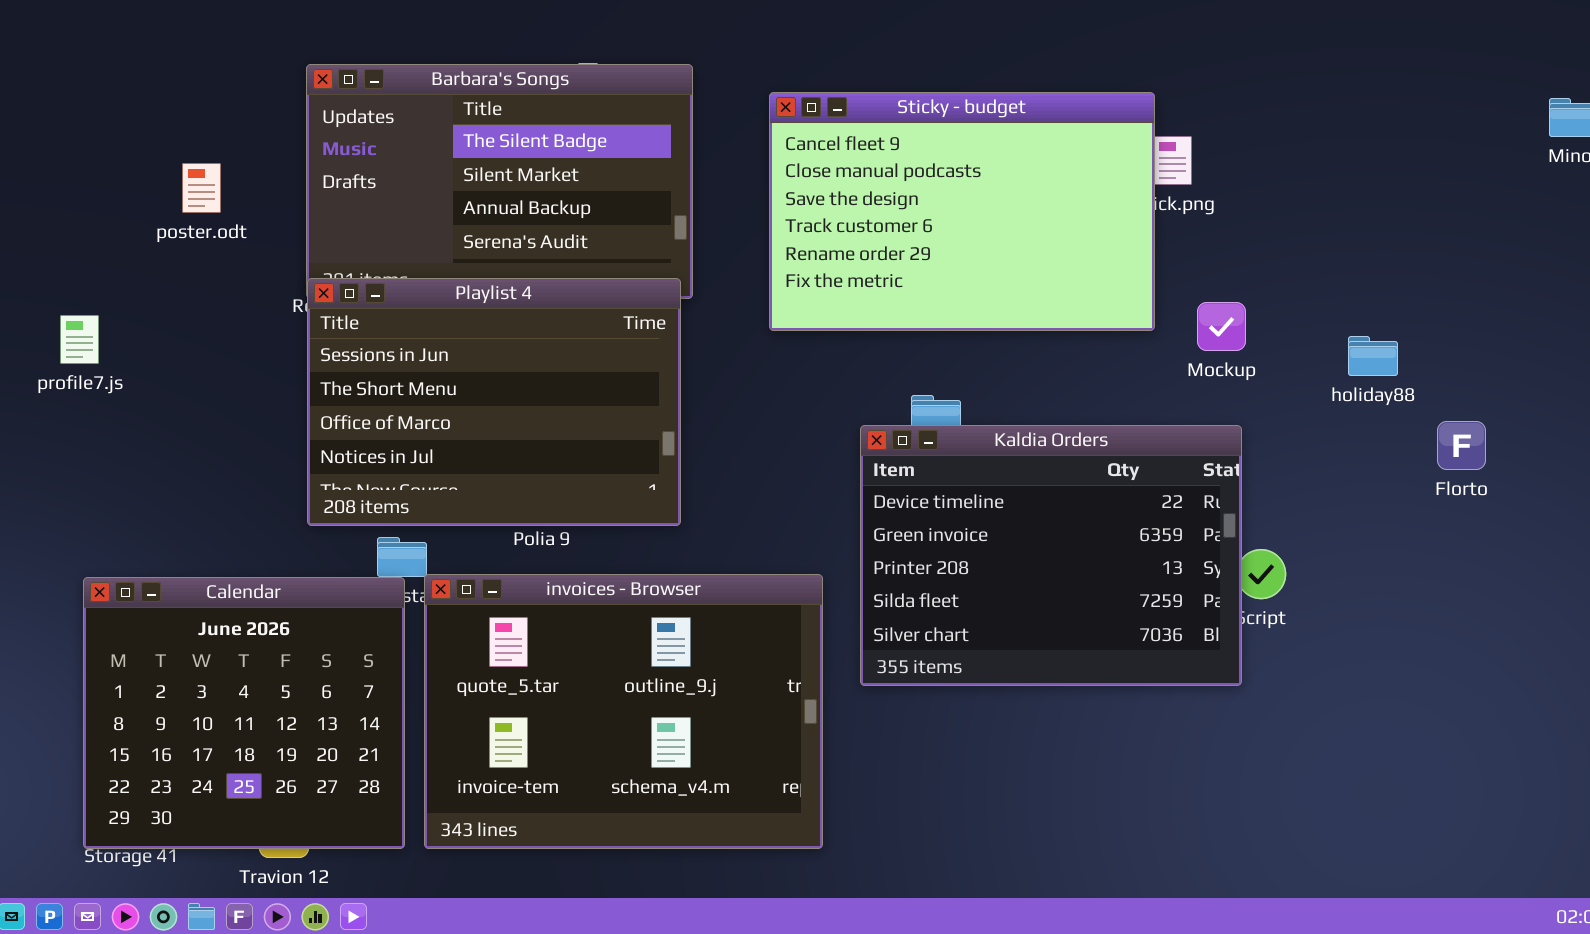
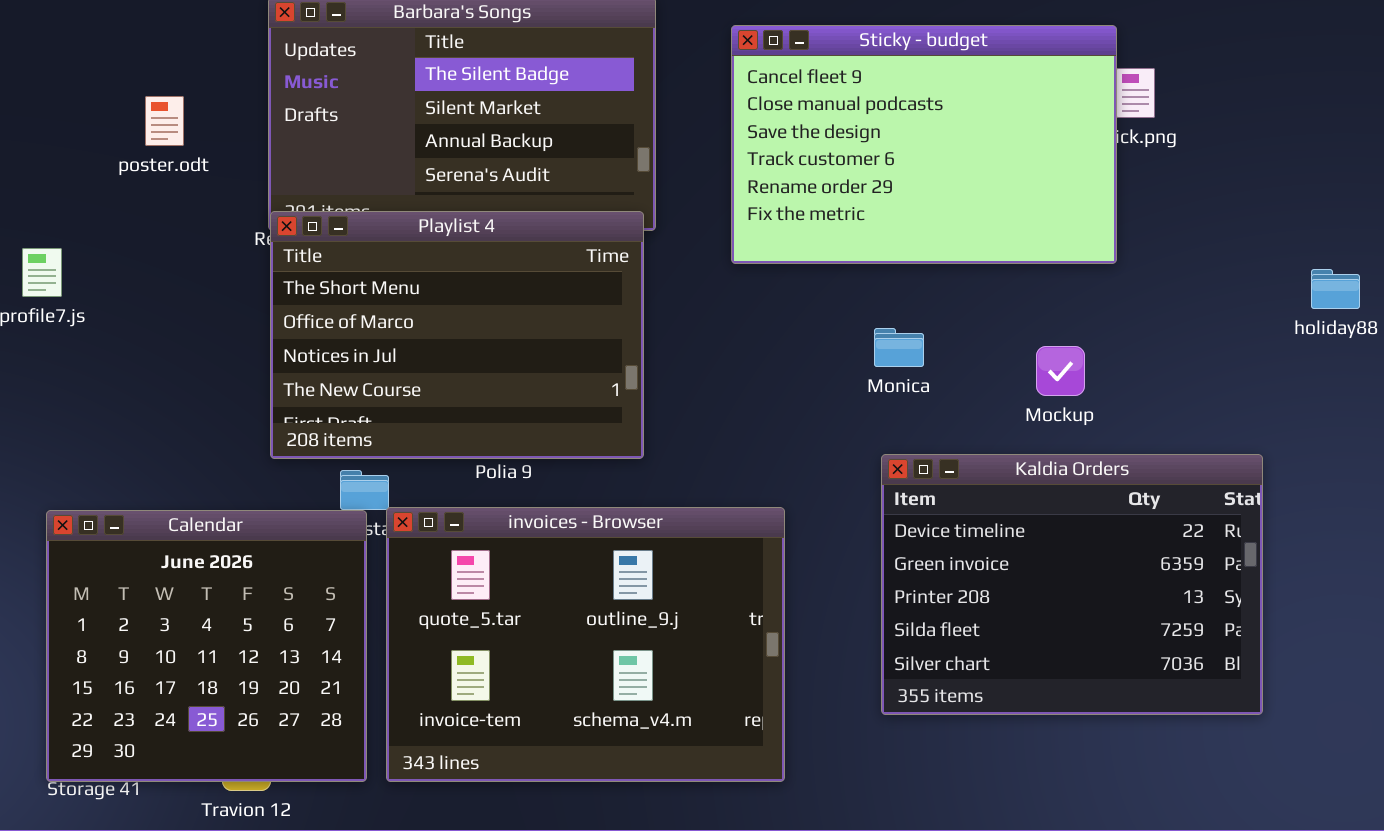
Playlist 4: [307,278,681,526] -> [270,211,644,459], scrolled down 1 row
Mockup: [1197,302,1246,351] -> [1036,346,1085,396], moved
Kaldia Orders: [860,425,1242,686] -> [881,454,1263,715], moved

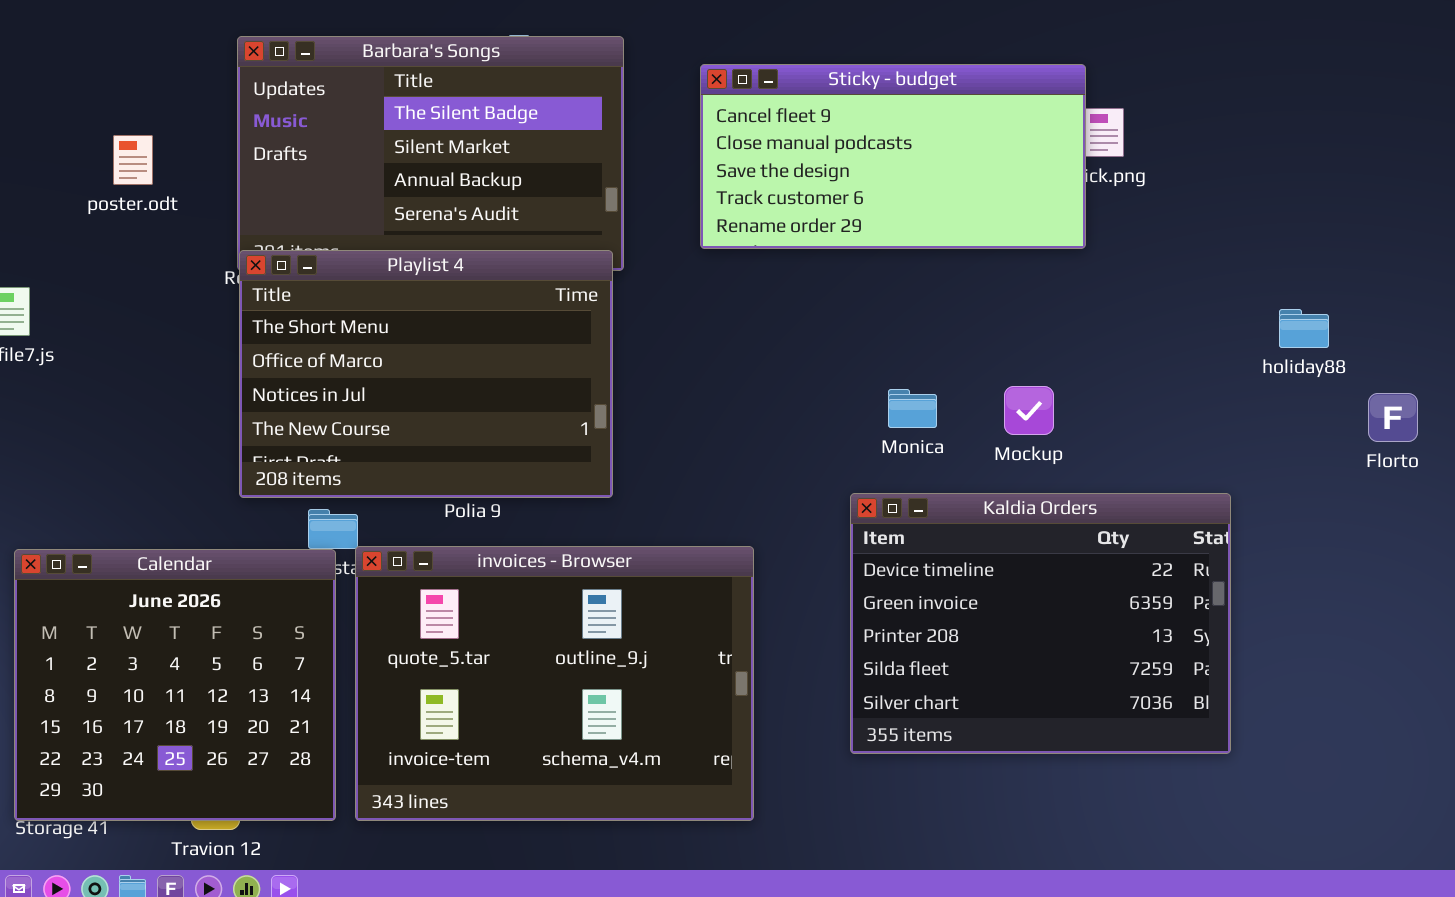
Sticky - budget: [731,25,1117,264] -> [700,64,1086,249], resized
Monica: [874,328,924,367] -> [888,389,937,428], moved

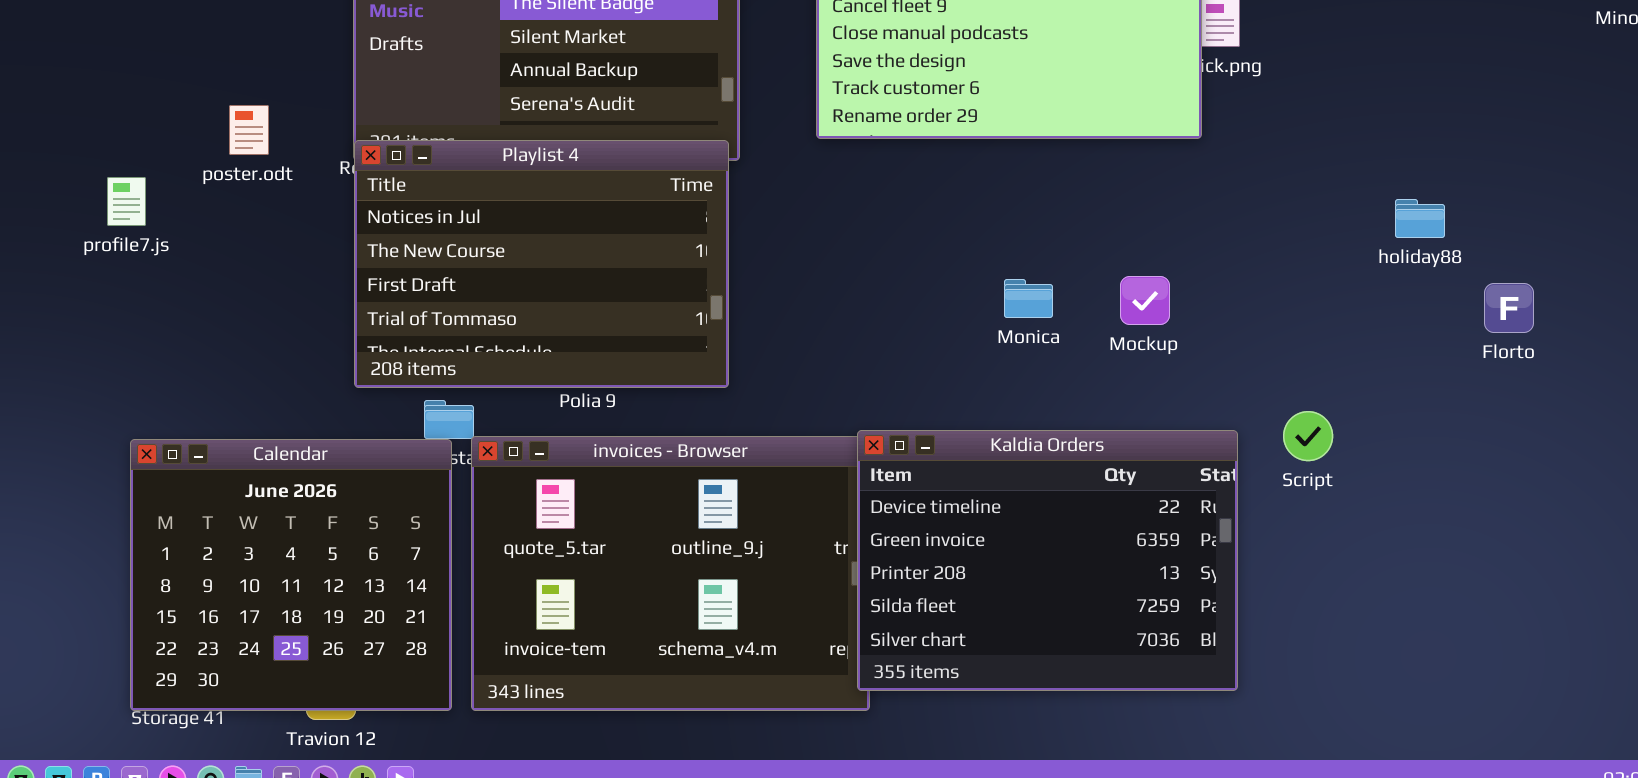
poster.odt: [113,135,153,185] -> [229,105,269,155], moved
Playlist 4: [239,250,613,498] -> [354,140,729,388], scrolled down 2 rows
Kaldia Orders: [850,493,1231,754] -> [857,430,1238,691], moved

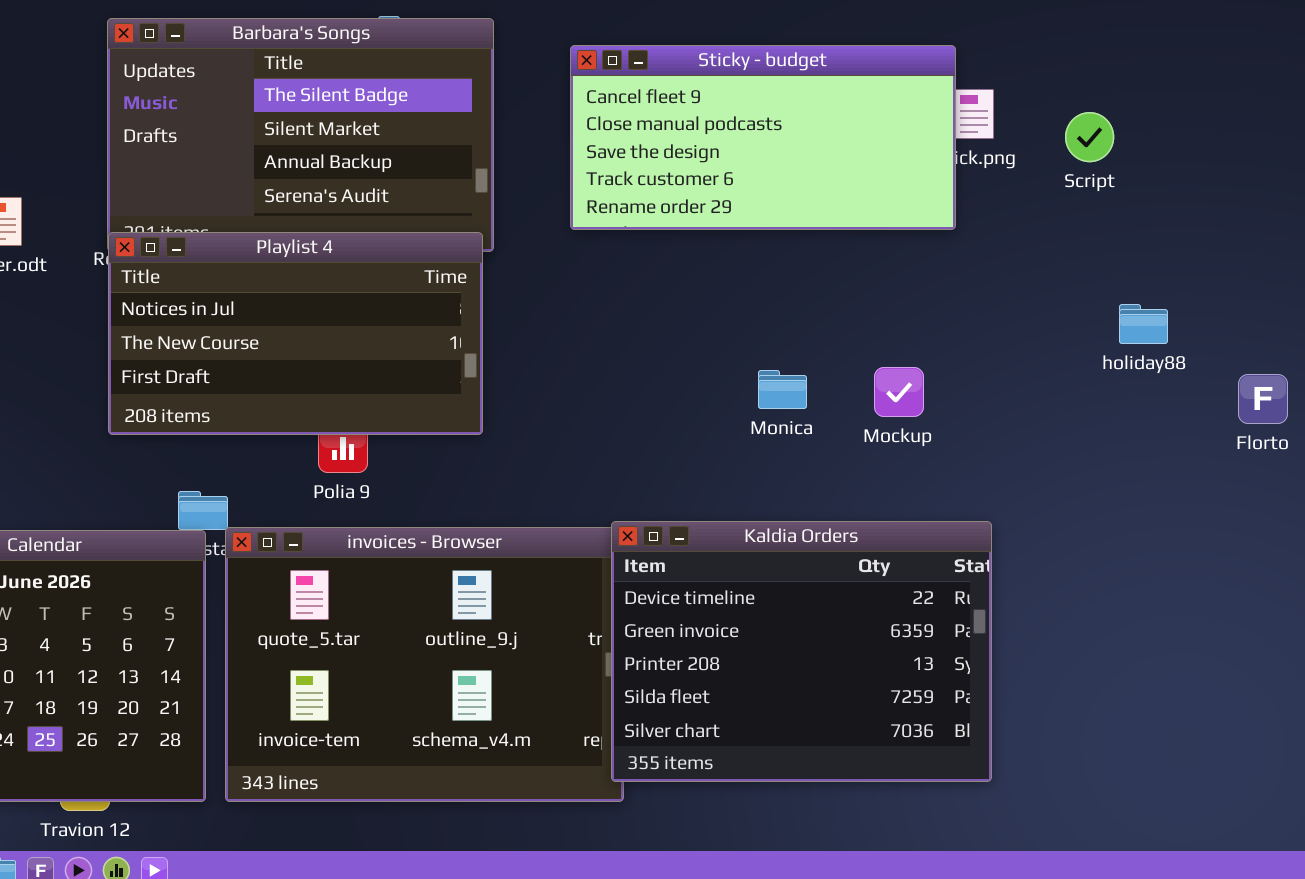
Playlist 4: [354,140,729,388] -> [108,232,483,435], resized
holiday88: [1395,199,1445,238] -> [1119,304,1168,344], moved
Script: [1283,411,1333,461] -> [1065,112,1114,162], moved

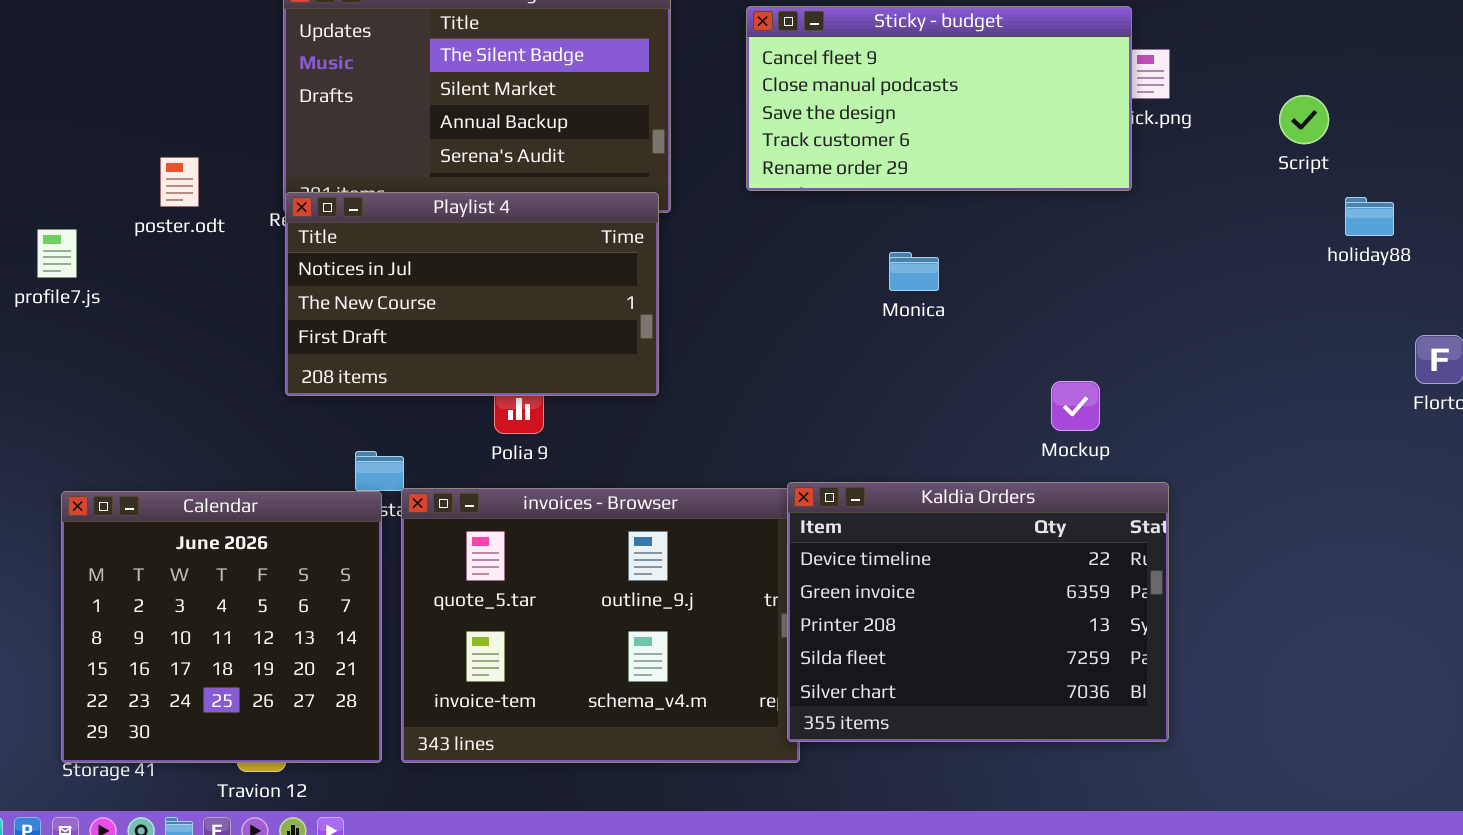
Script: [1065,112,1114,162] -> [1279,95,1329,144], moved
holiday88: [1119,304,1168,344] -> [1345,197,1394,236], moved
Mockup: [874,367,924,417] -> [1051,381,1100,431], moved
Monica: [758,370,807,409] -> [889,252,939,291], moved

